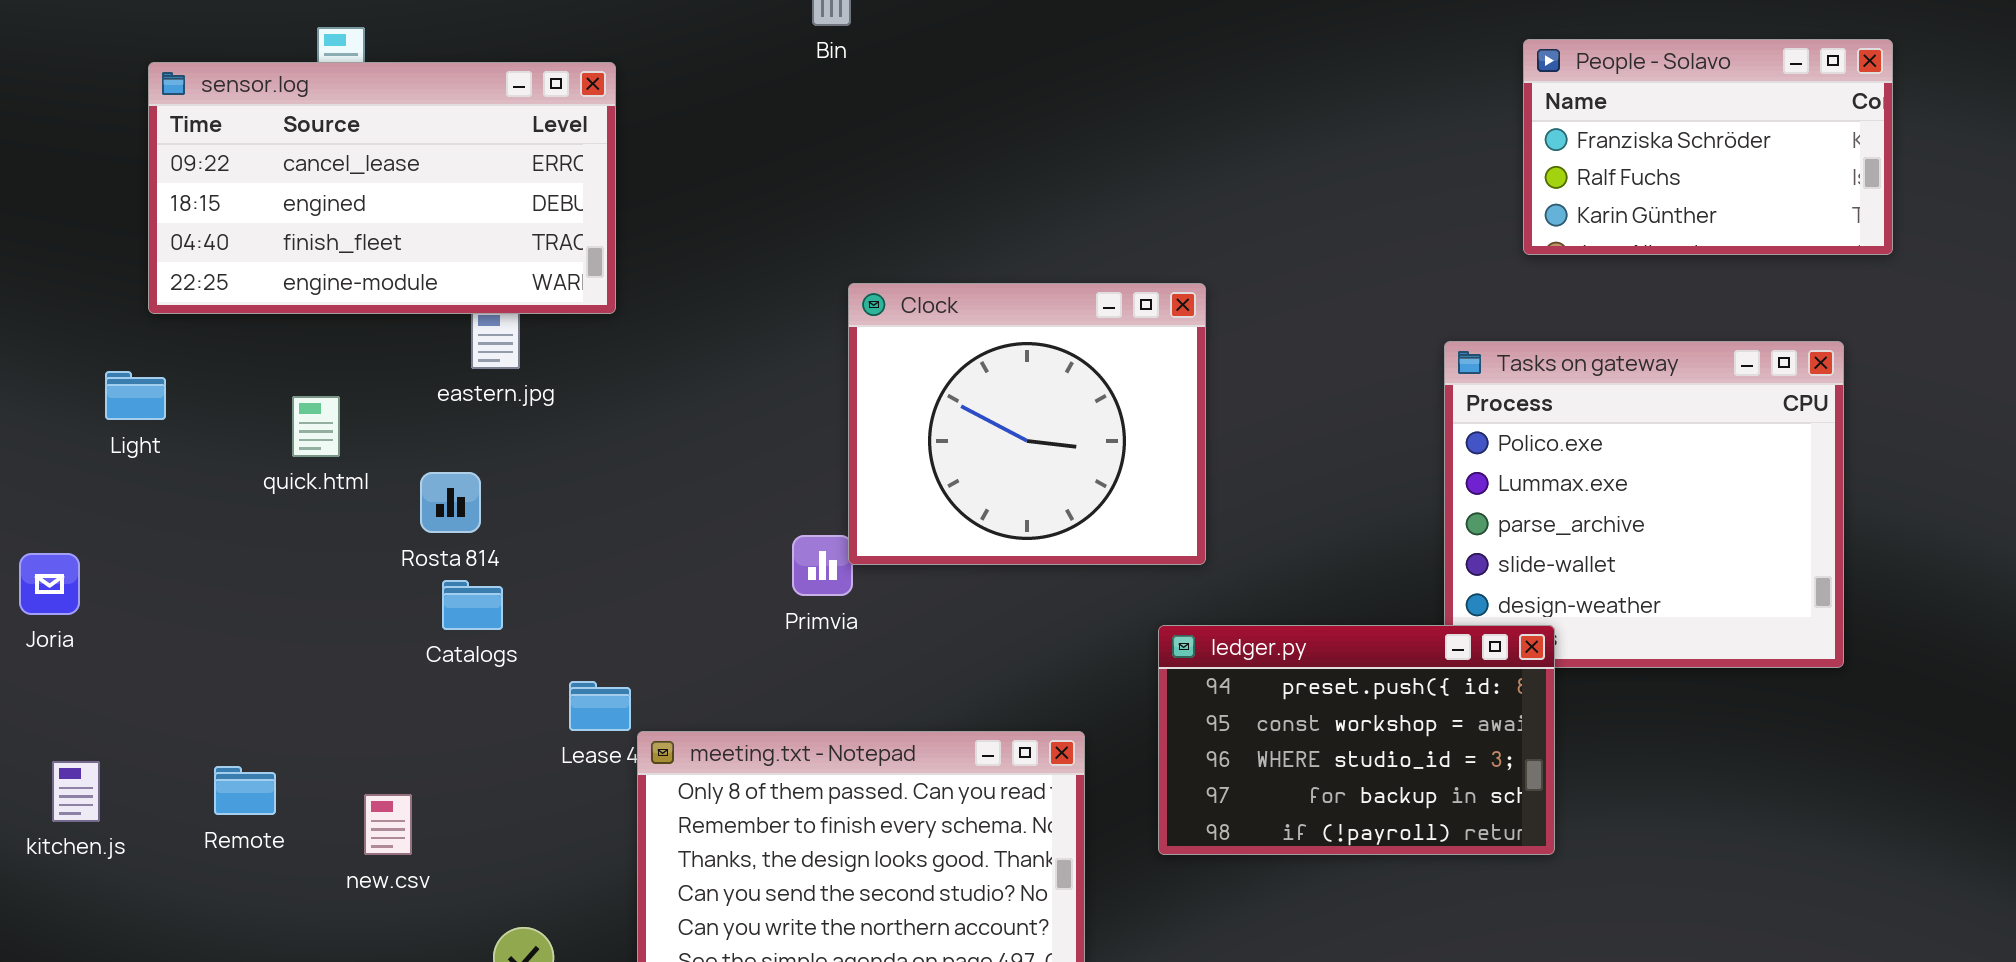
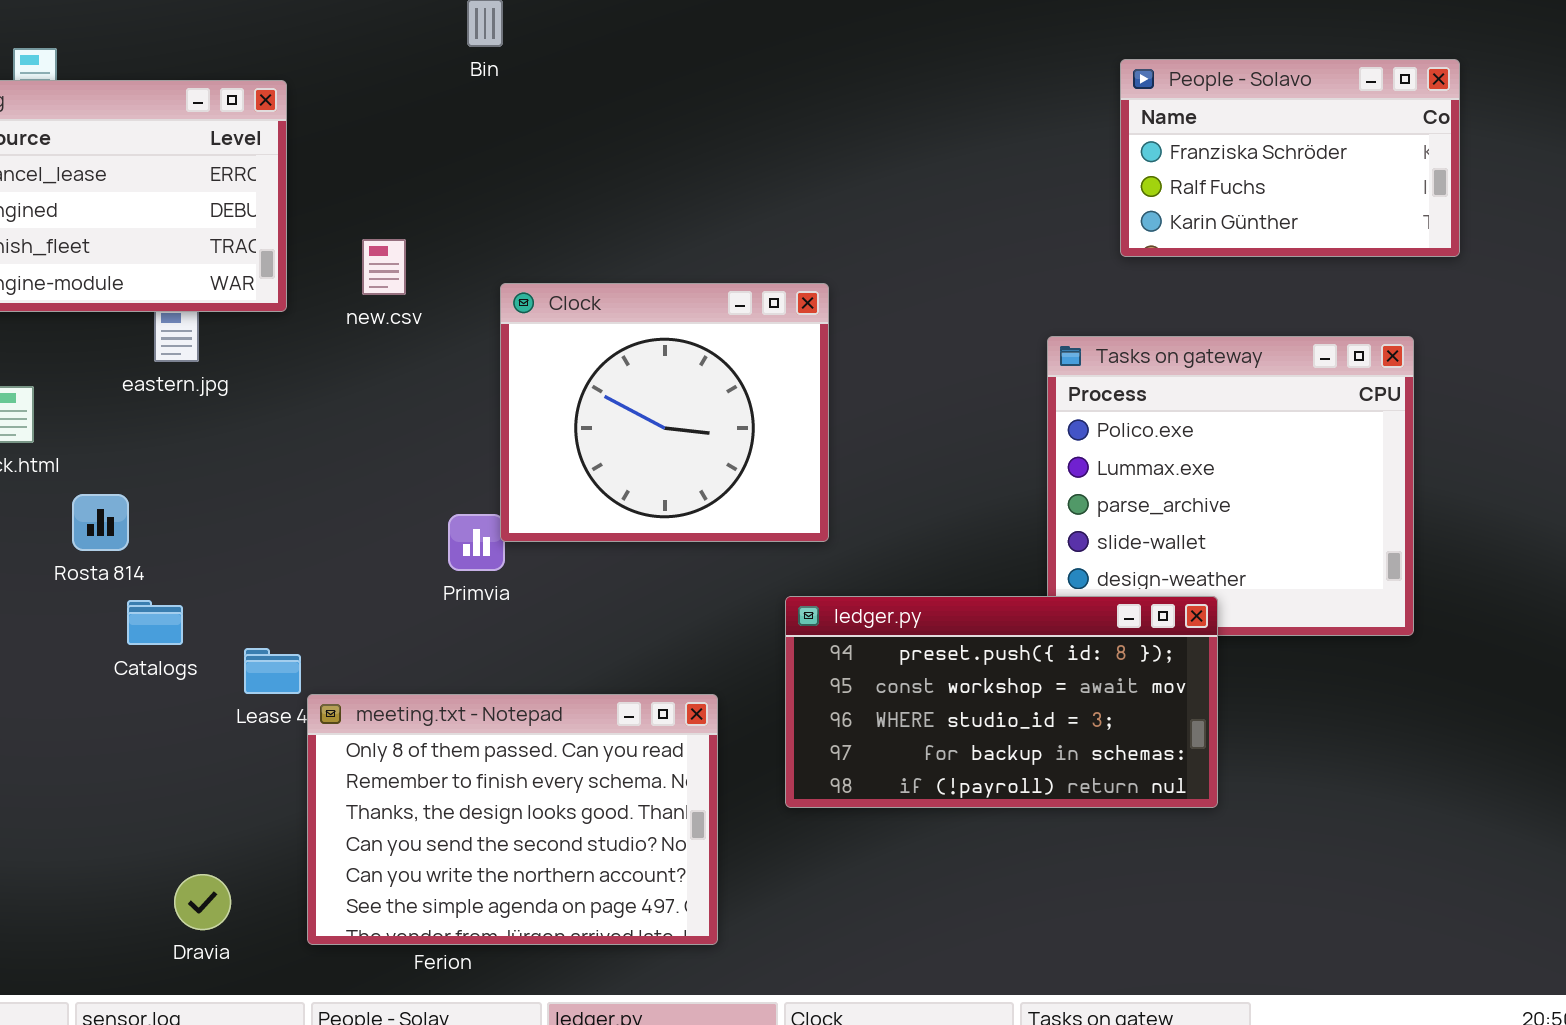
Rosta 814: [420,472,481,533] -> [72,494,129,551], moved
Catalogs: [442,580,503,630] -> [127,600,183,645], moved
ledger.py: [1158,625,1555,855] -> [785,596,1218,808], resized
new.csv: [364,794,412,855] -> [362,239,406,295], moved

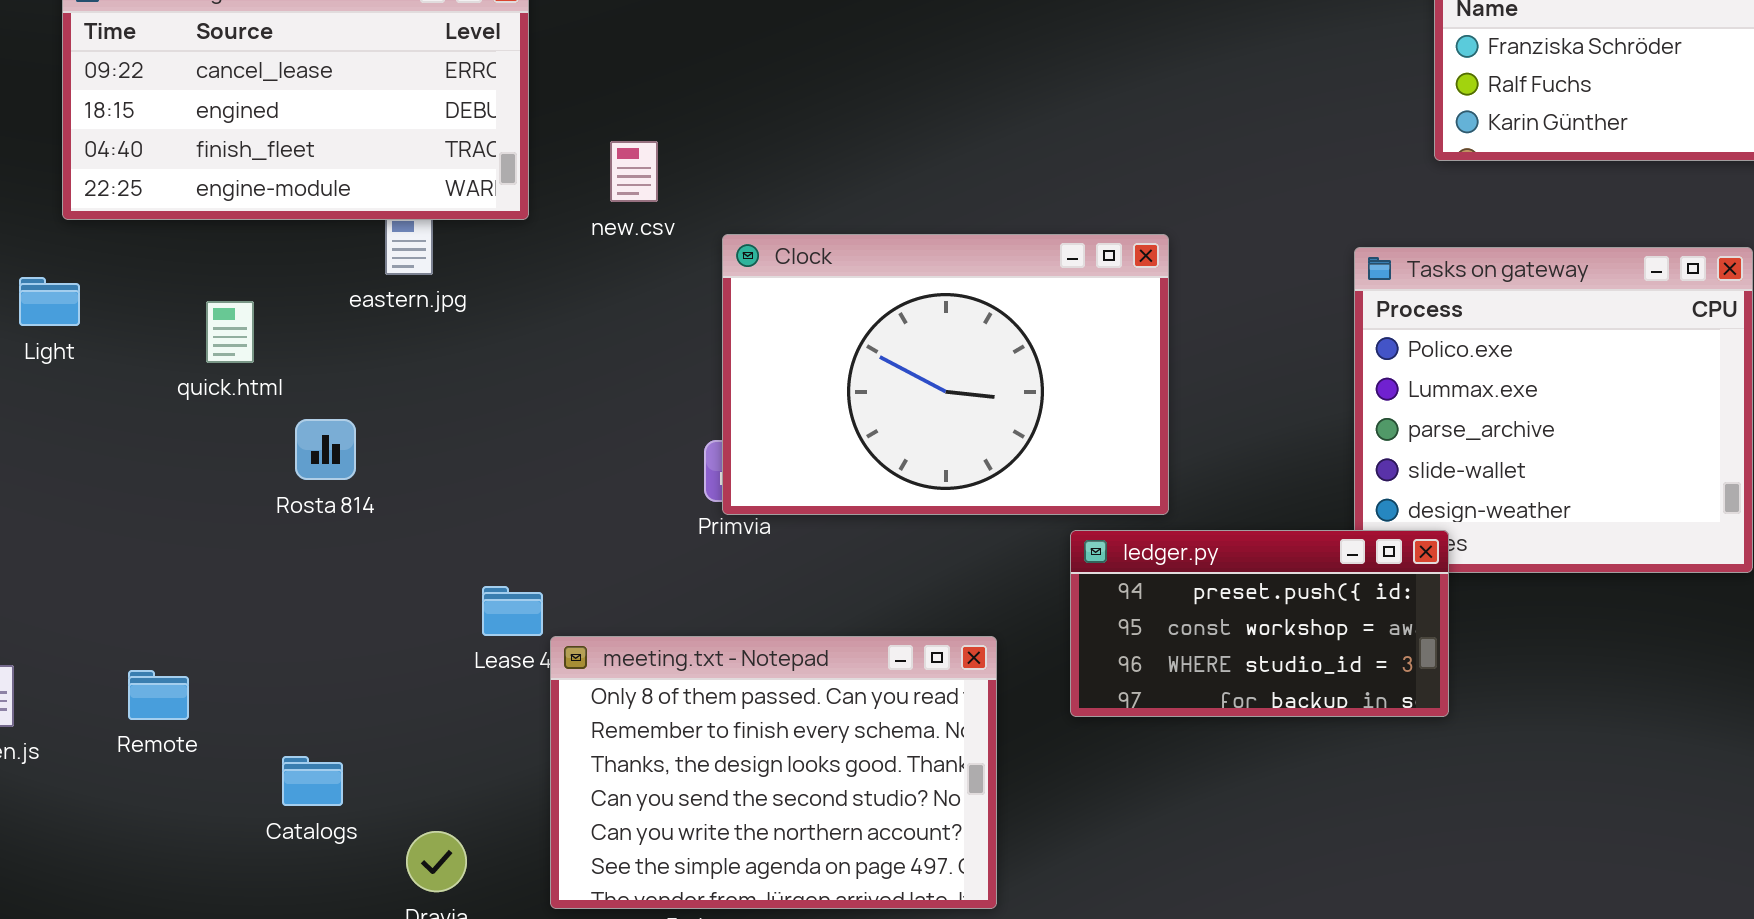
Clock: [500,283,829,542] -> [722,234,1169,515], moved, resized
ledger.py: [785,596,1218,808] -> [1070,530,1449,717], resized
Catalogs: [127,600,183,645] -> [282,756,343,806], moved

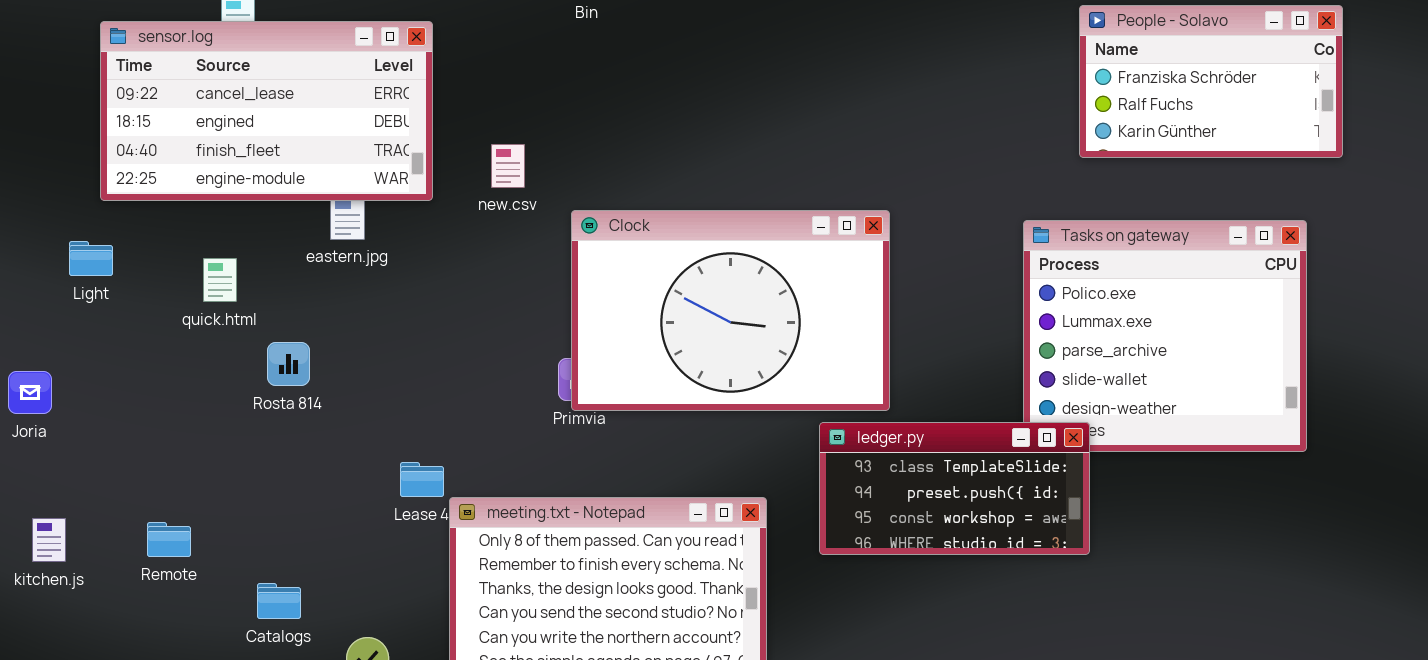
ledger.py: [1070,530,1449,717] -> [819,422,1090,555], scrolled up 1 row

